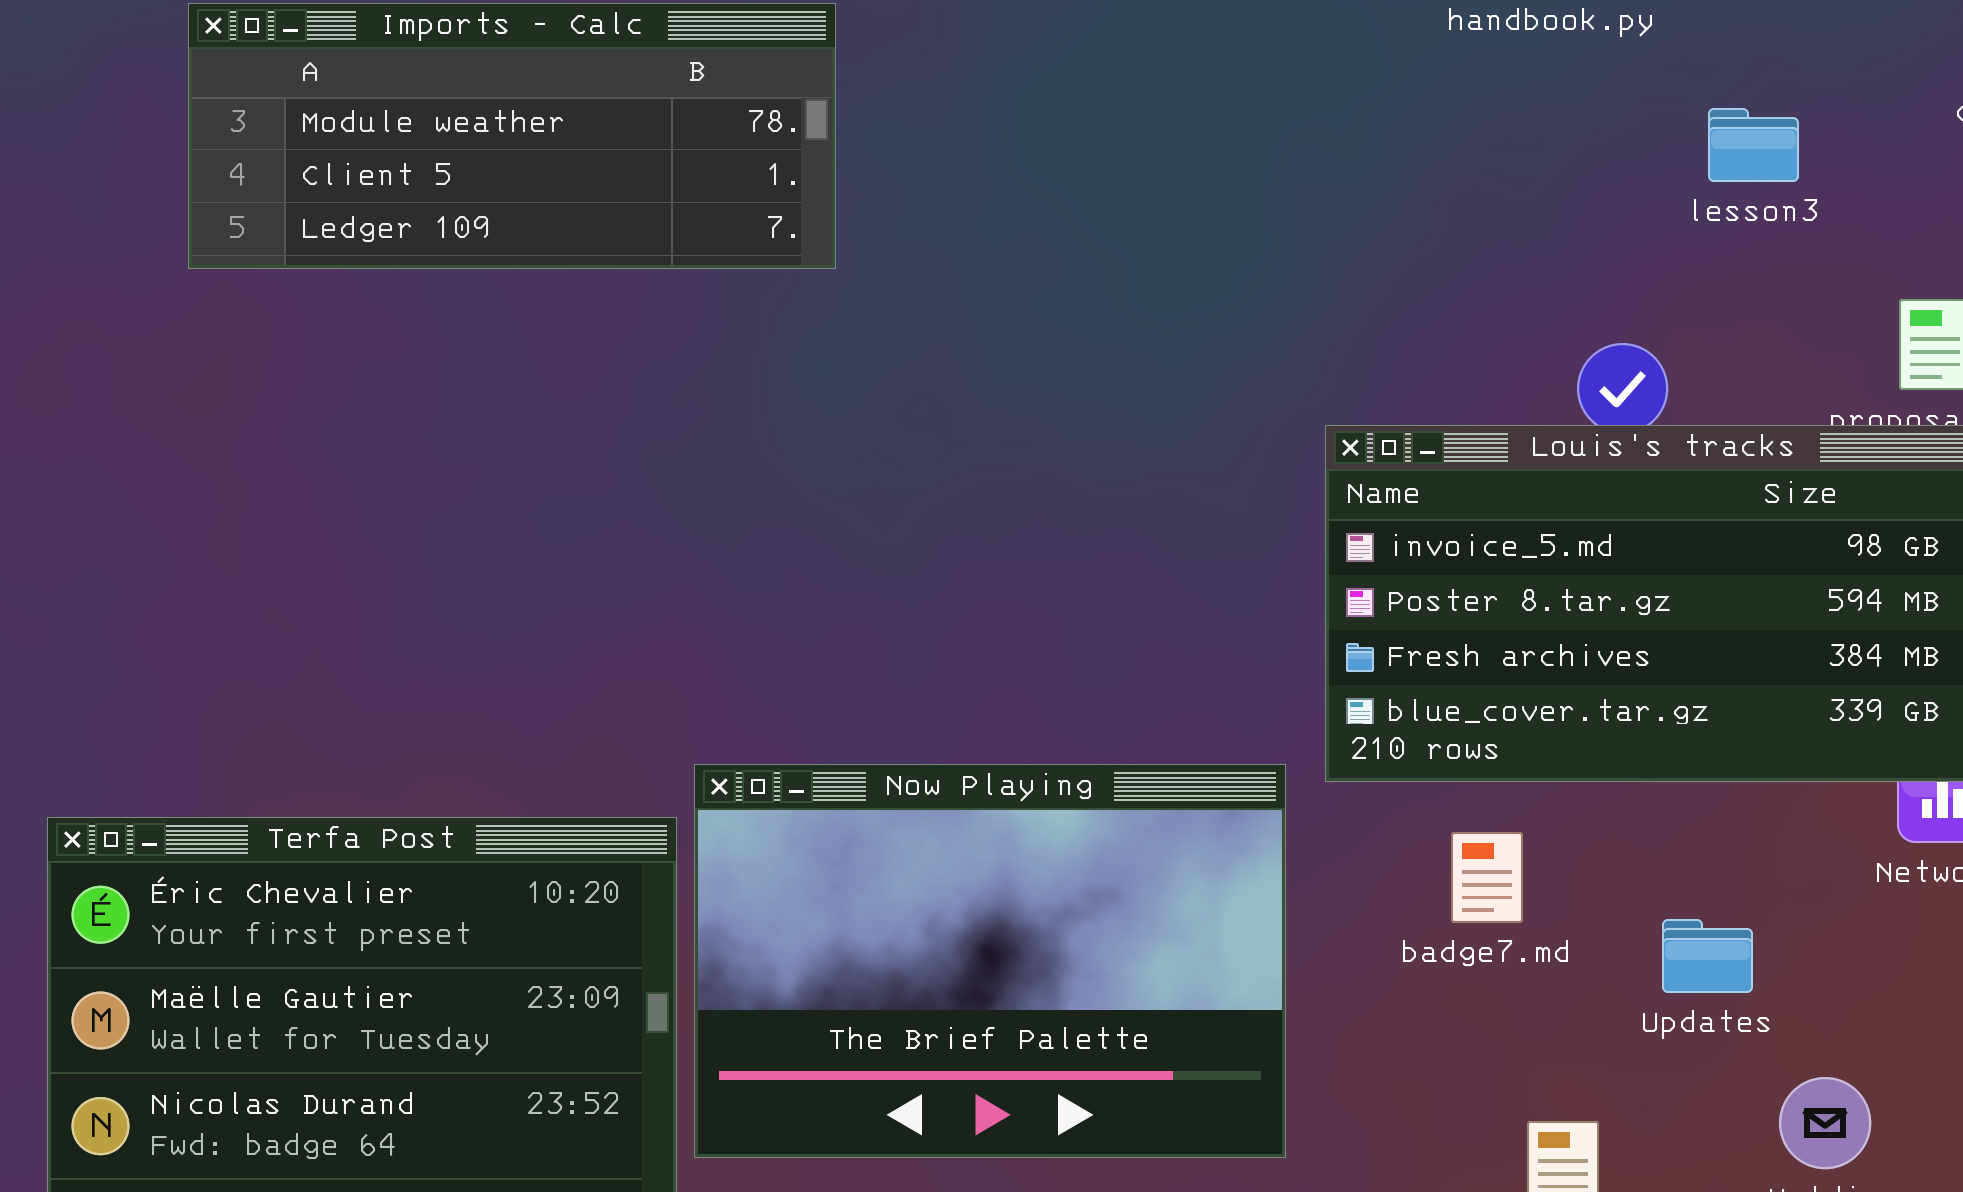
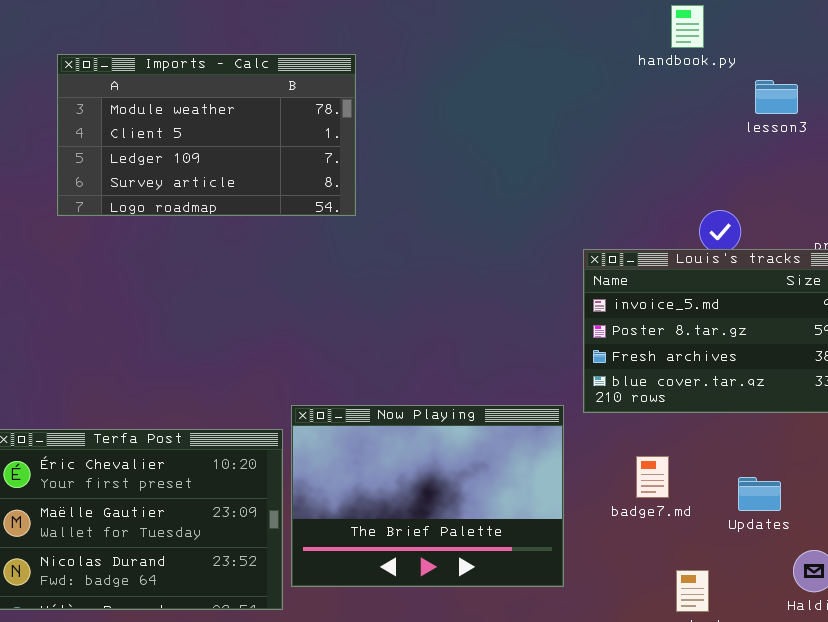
Imports - Calc: [188,3,836,269] -> [57,54,356,216], resized
lesson3: [1708,108,1799,182] -> [755,80,798,114], moved
badge7.md: [1451,832,1523,923] -> [636,456,669,498], moved

